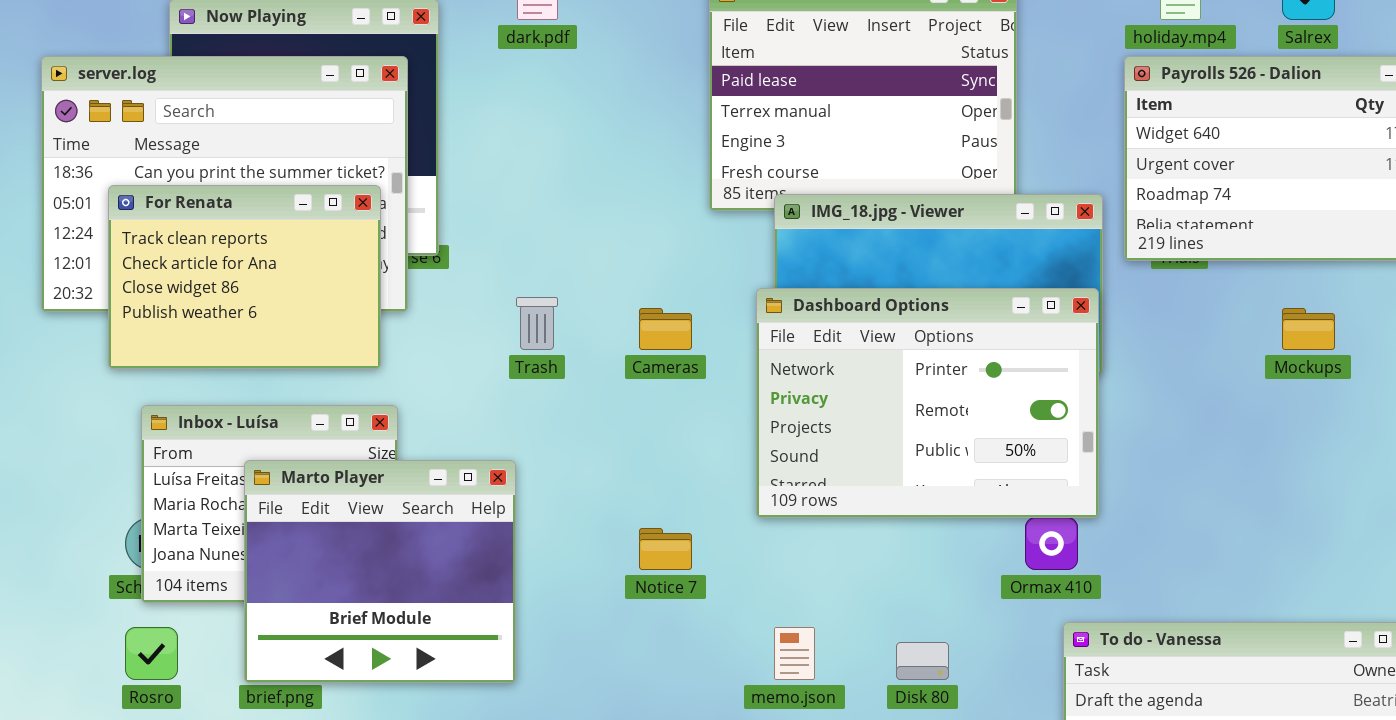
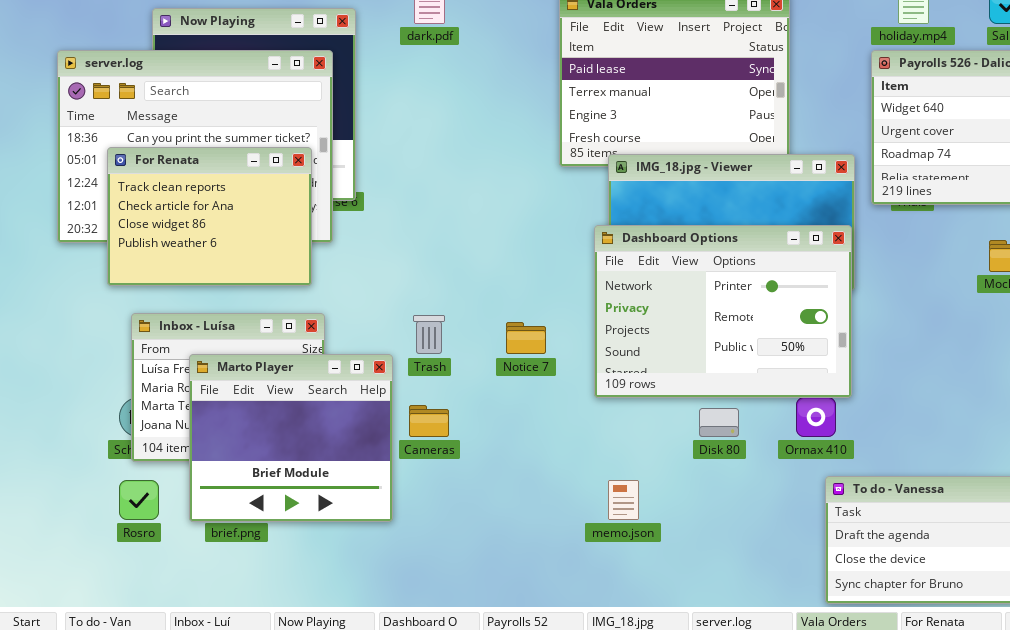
Trash: [516,297,558,350] -> [413,315,445,354], moved
Cameras: [639,308,692,350] -> [409,405,449,437], moved
Marto Player: [244,460,516,683] -> [189,354,393,522], moved
Notice 7: [639,528,692,570] -> [506,322,546,354], moved
Disk 80: [896,642,949,680] -> [699,408,739,437], moved

